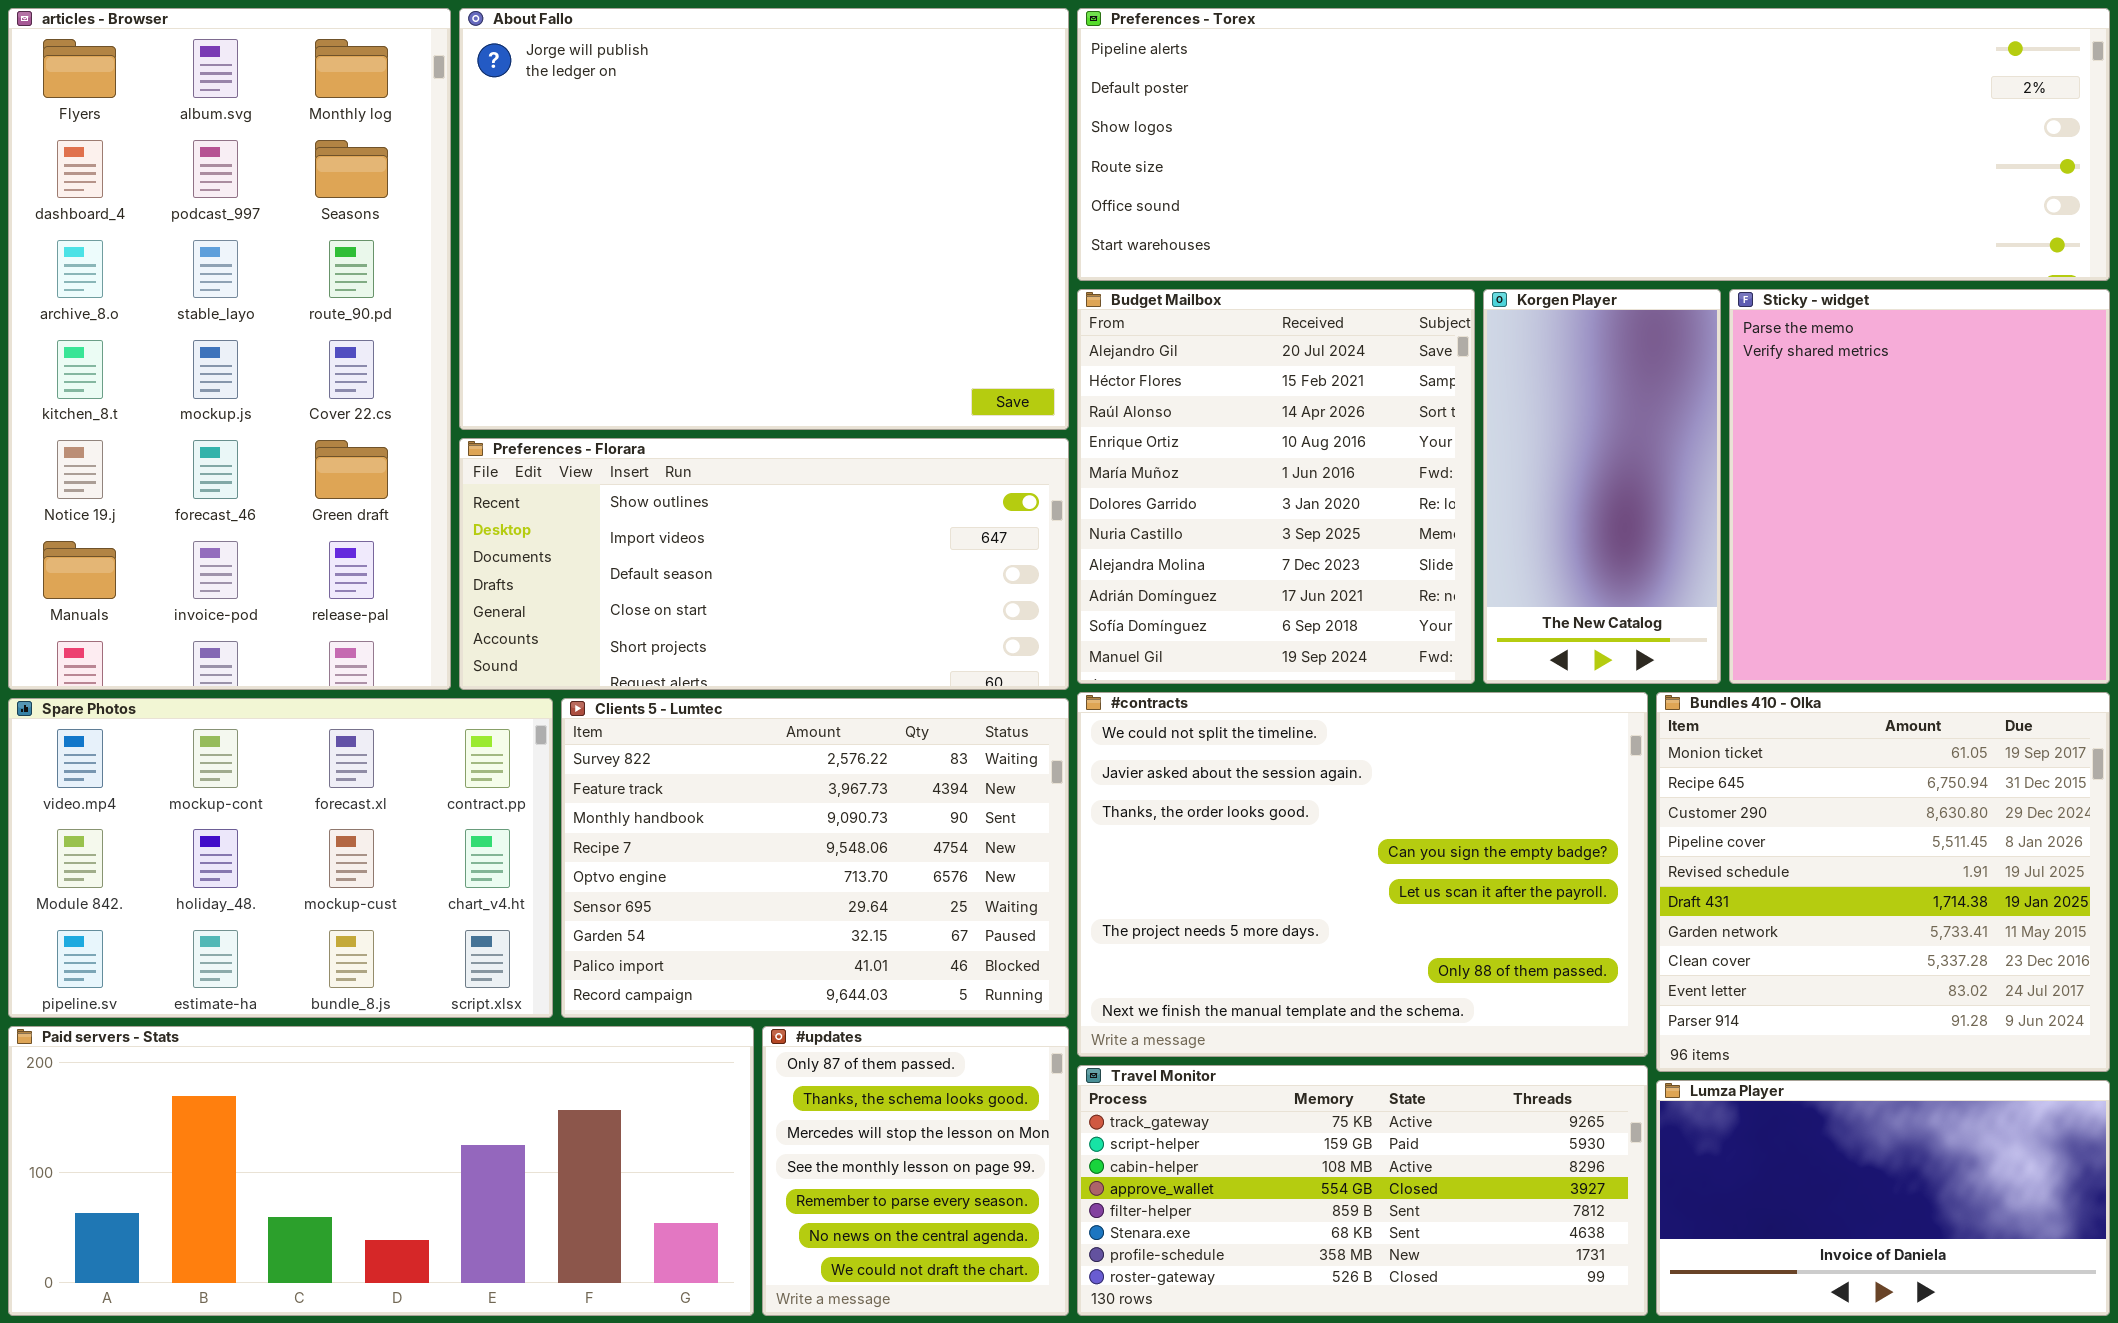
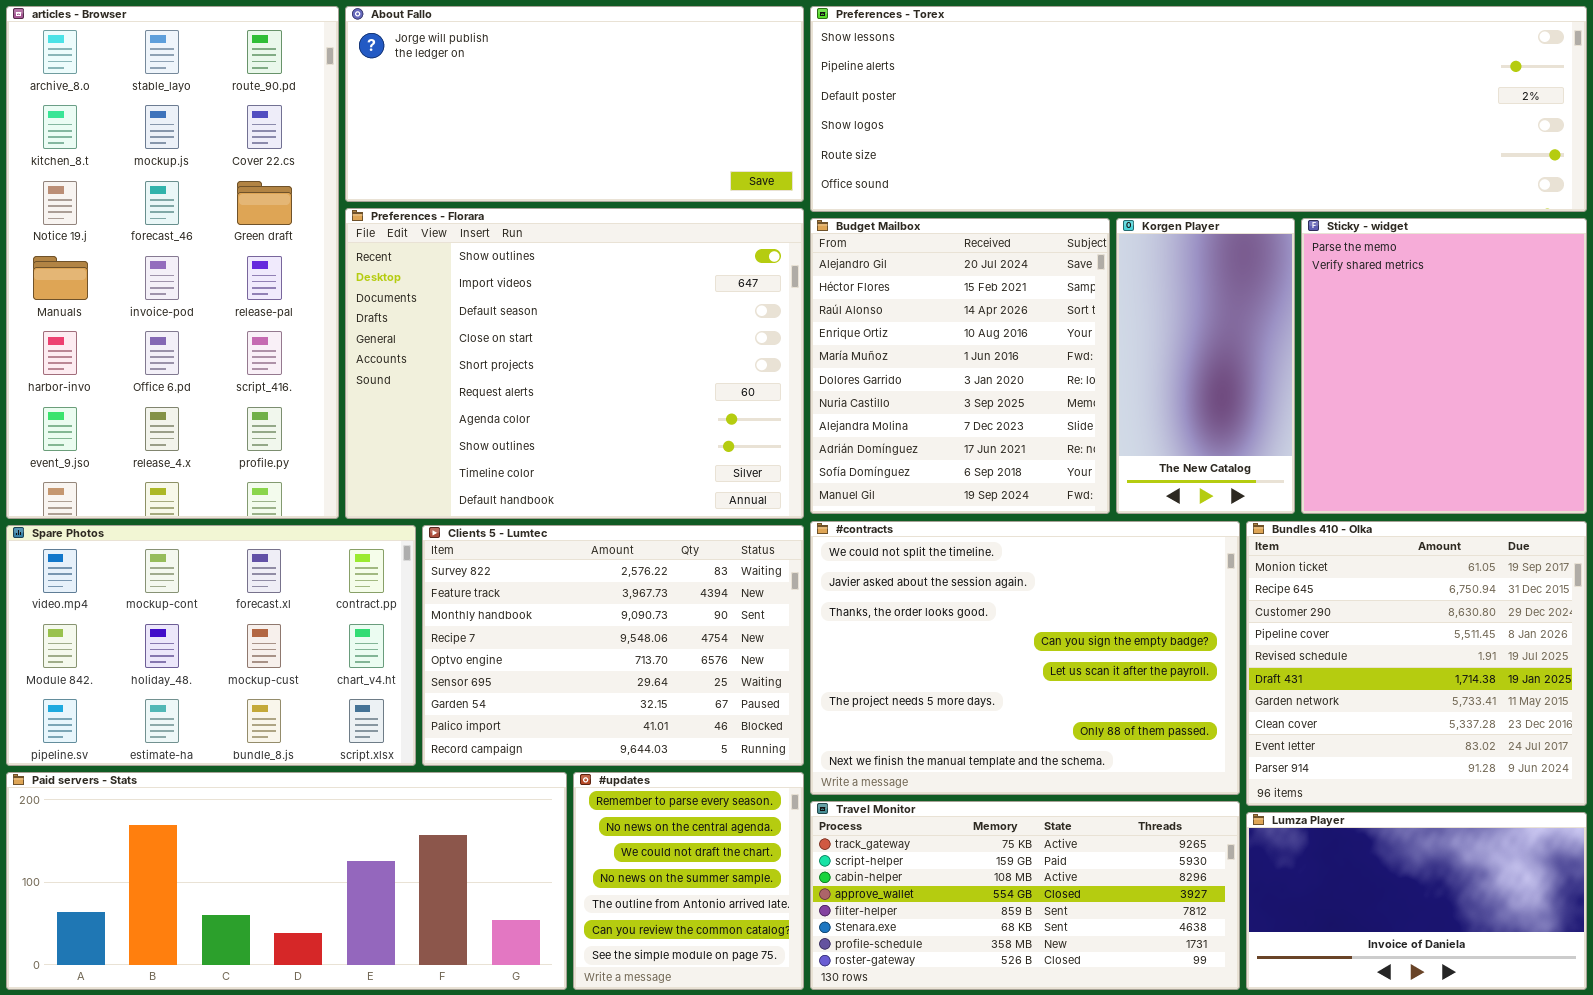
articles - Browser: [8,8,451,690] -> [6,6,339,519], scrolled down 2 rows
About Fallo: [459,8,1069,430] -> [345,6,804,202], resized
Preferences - Torex: [1077,8,2110,281] -> [810,6,1587,212], scrolled up 1 row
Preferences - Florara: [459,438,1069,690] -> [345,208,804,519], resized
#updates: [762,1026,1069,1316] -> [573,772,804,990], scrolled down 4 rows

